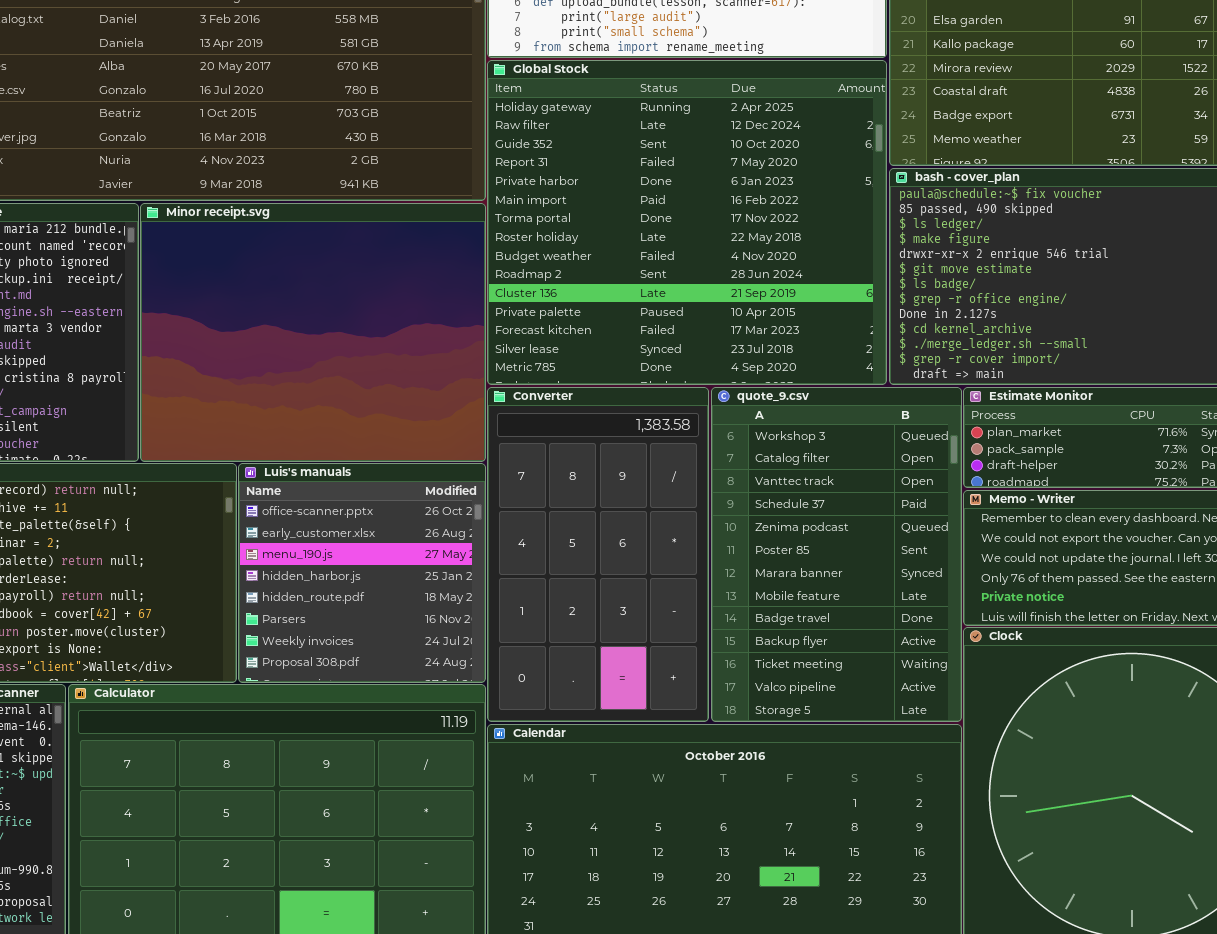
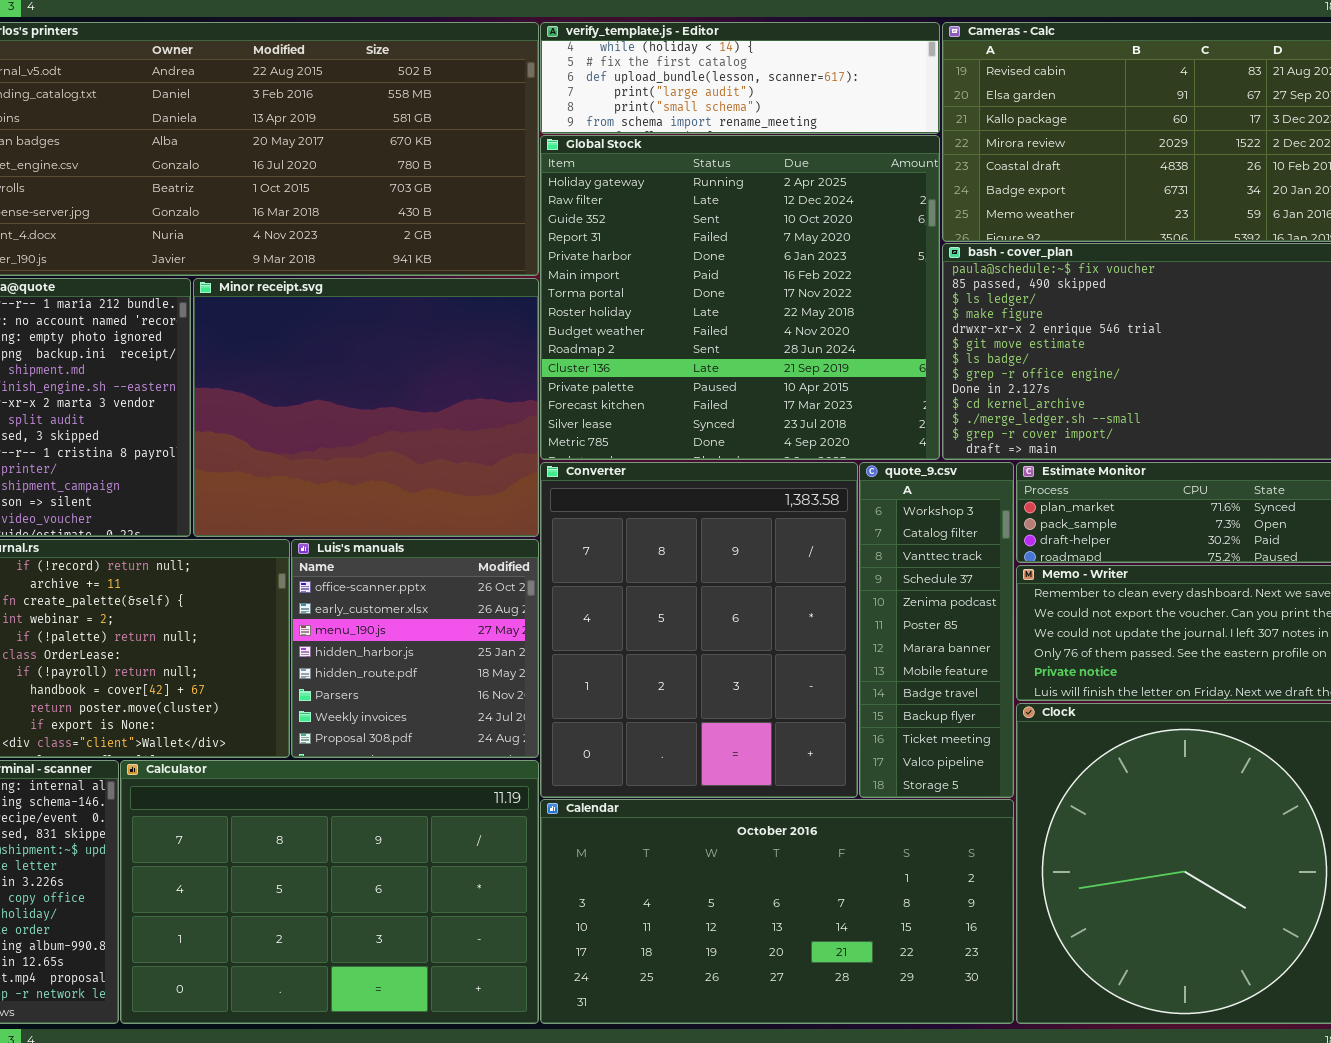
Converter: [487,387,709,722] -> [540,462,858,798], resized
quote_9.csv: [711,387,962,722] -> [859,462,1014,798], resized

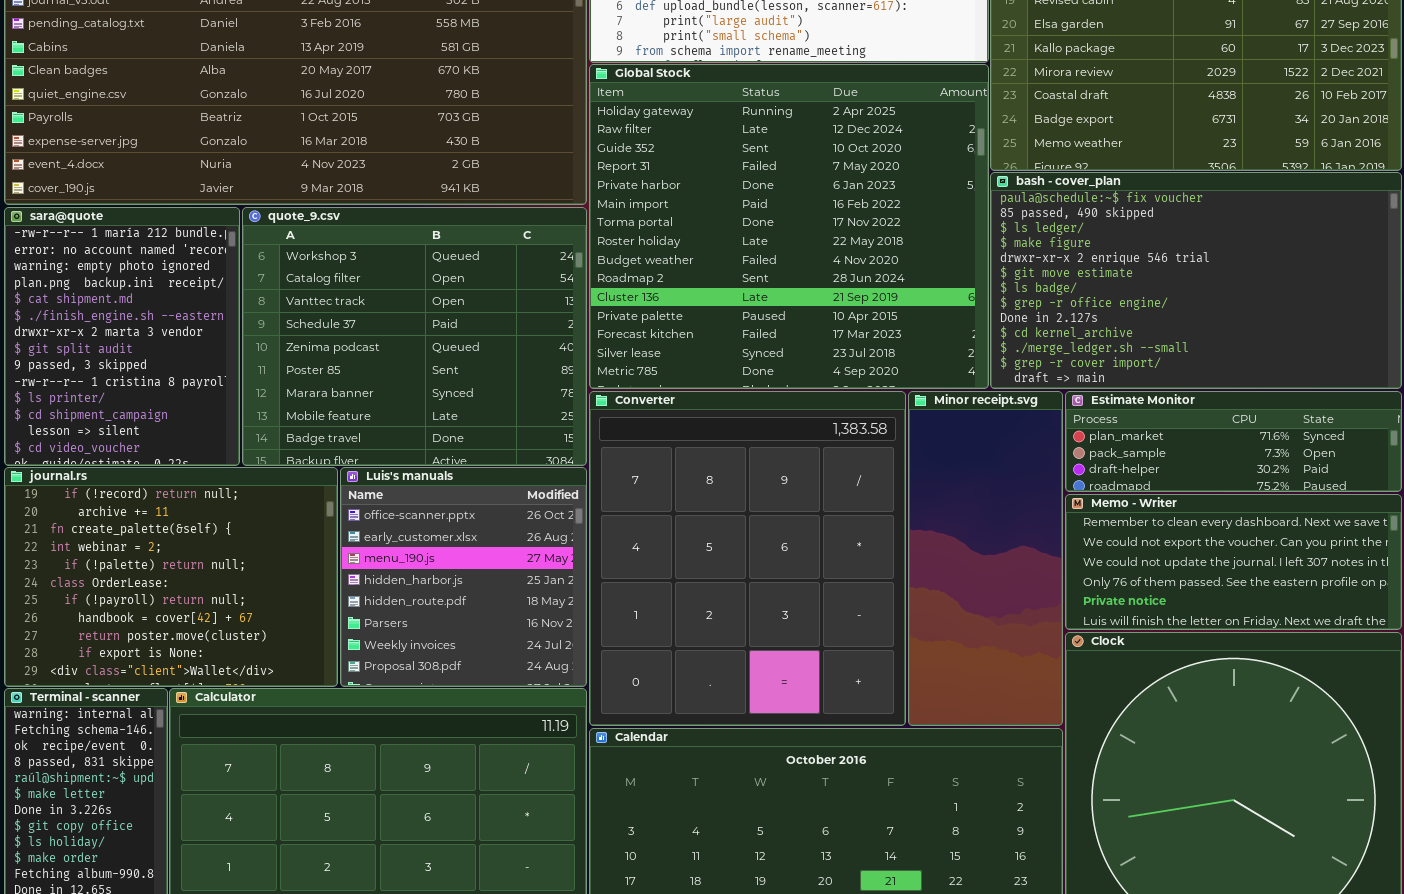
Minor receipt.svg: [193,278,539,537] -> [908,391,1063,726], moved, resized
quote_9.csv: [859,462,1014,798] -> [242,207,587,466], moved, resized

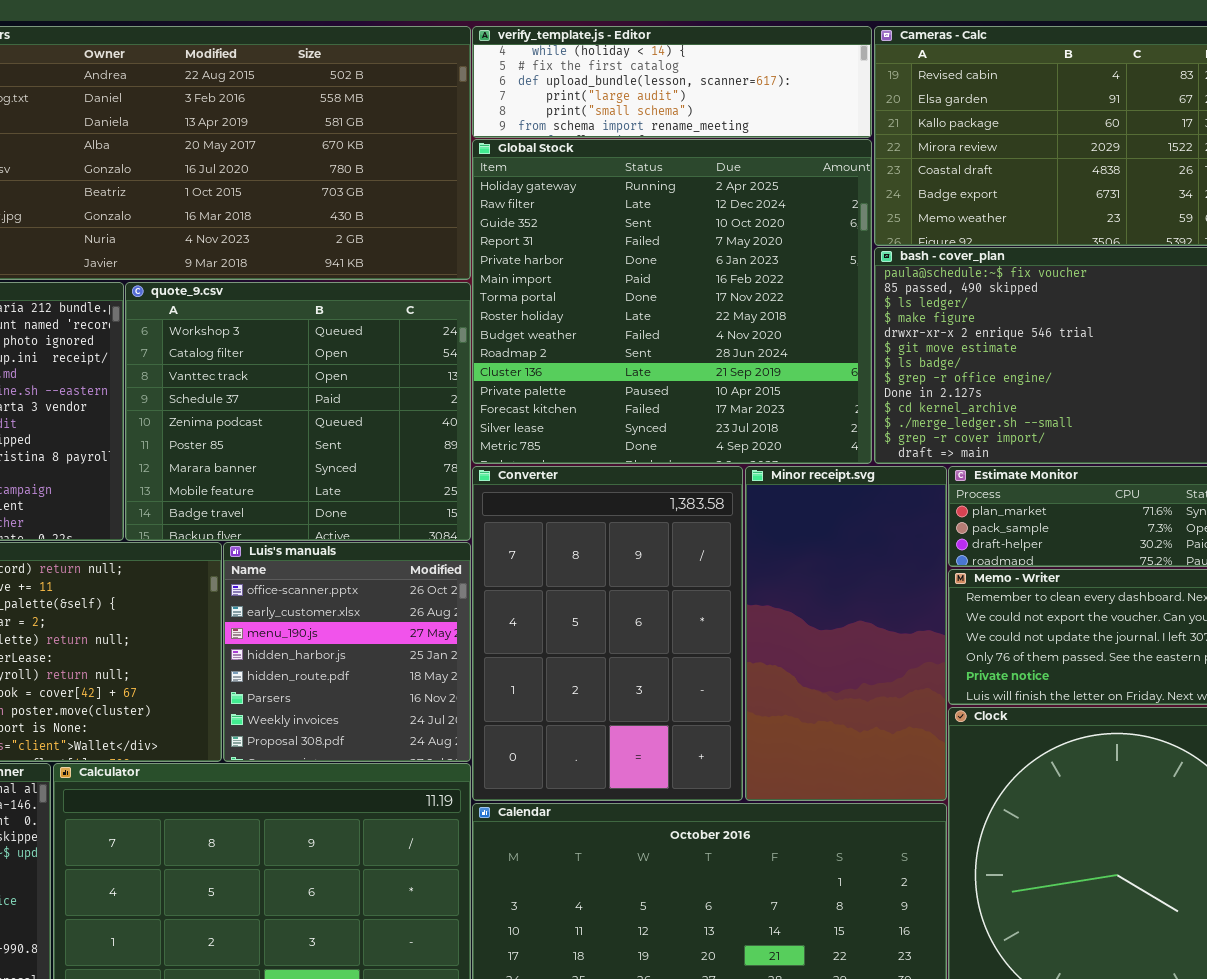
Converter: [589,391,906,726] -> [472,466,743,801], resized
Minor receipt.svg: [908,391,1063,726] -> [745,466,947,801], resized

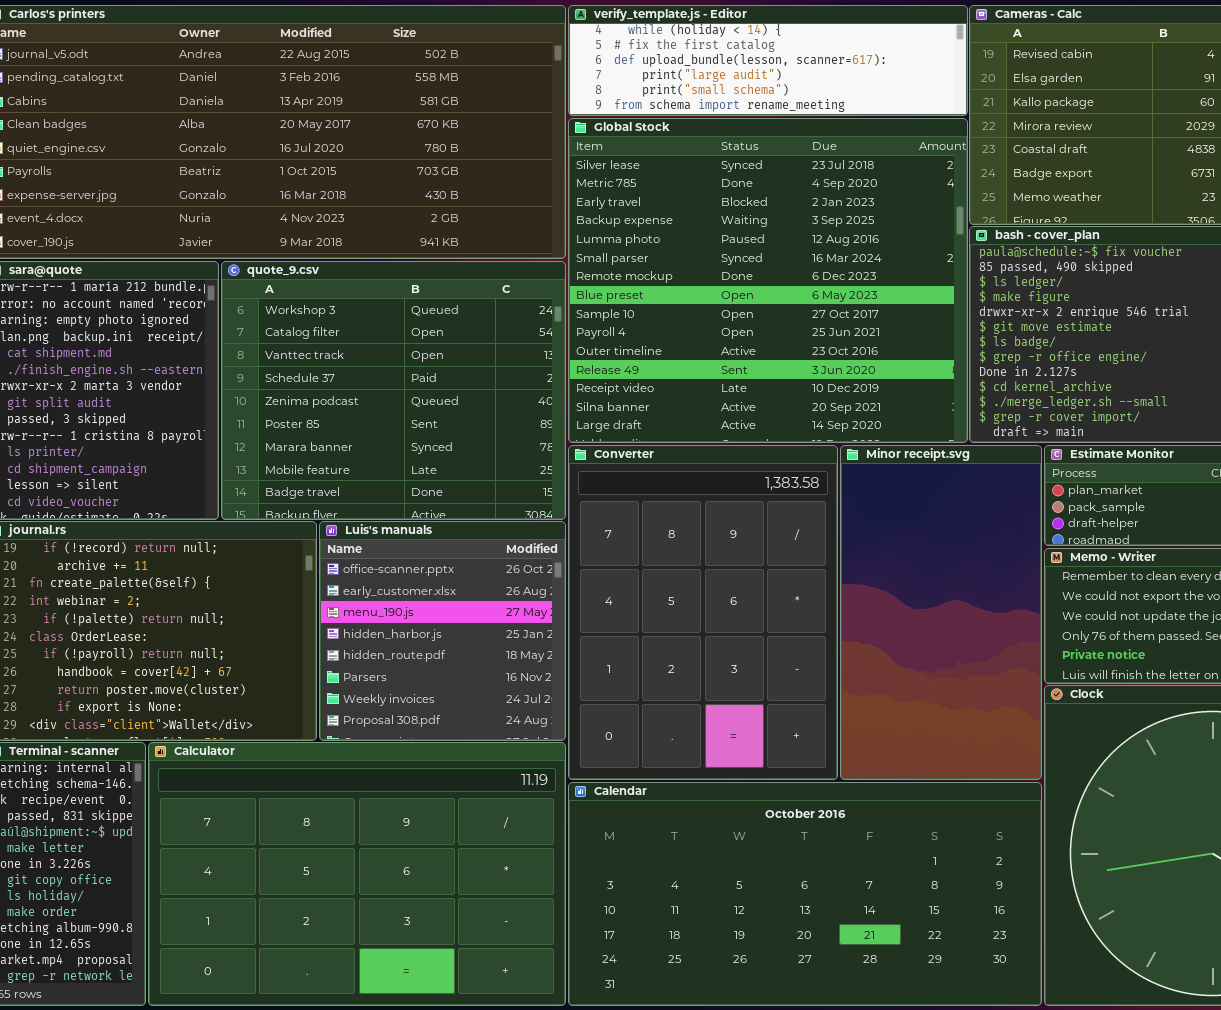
Global Stock: [472,139,872,464] -> [568,118,968,443], scrolled down 13 rows

